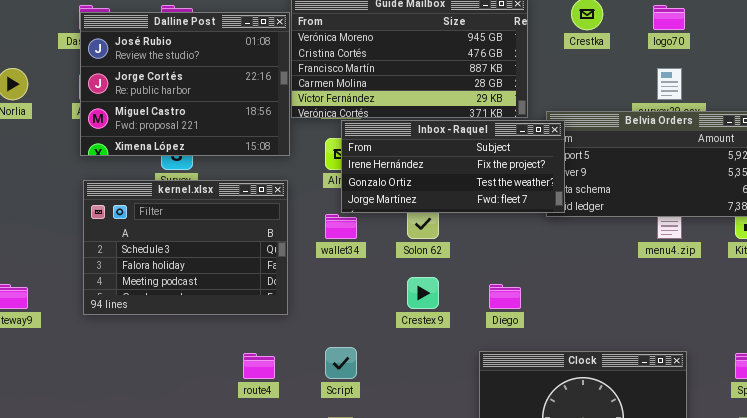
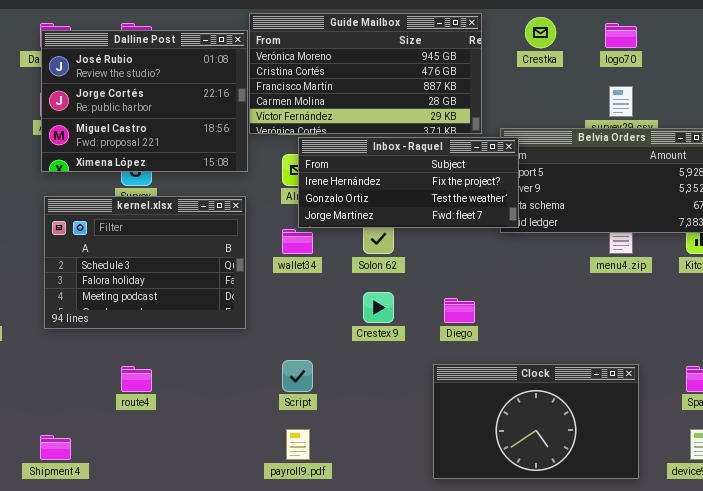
route4: [243,353,275,379] -> [121,366,152,392], moved

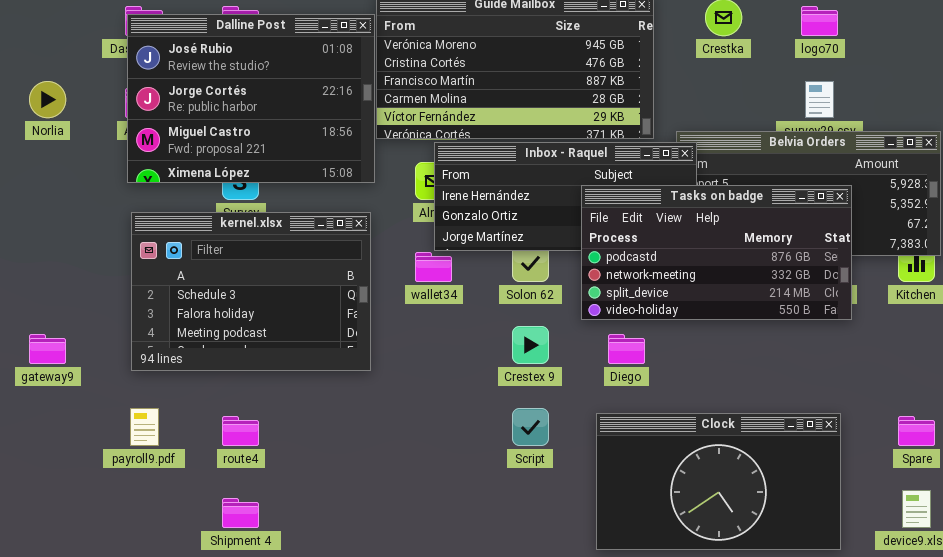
Tasks on badge: none -> [581,185,852,320], opened
Script: [282,360,313,392] -> [512,408,549,446], moved
payroll9.pdf: [286,429,310,460] -> [130,408,159,446], moved
Shipment 4: [40,435,71,460] -> [222,498,259,528], moved

